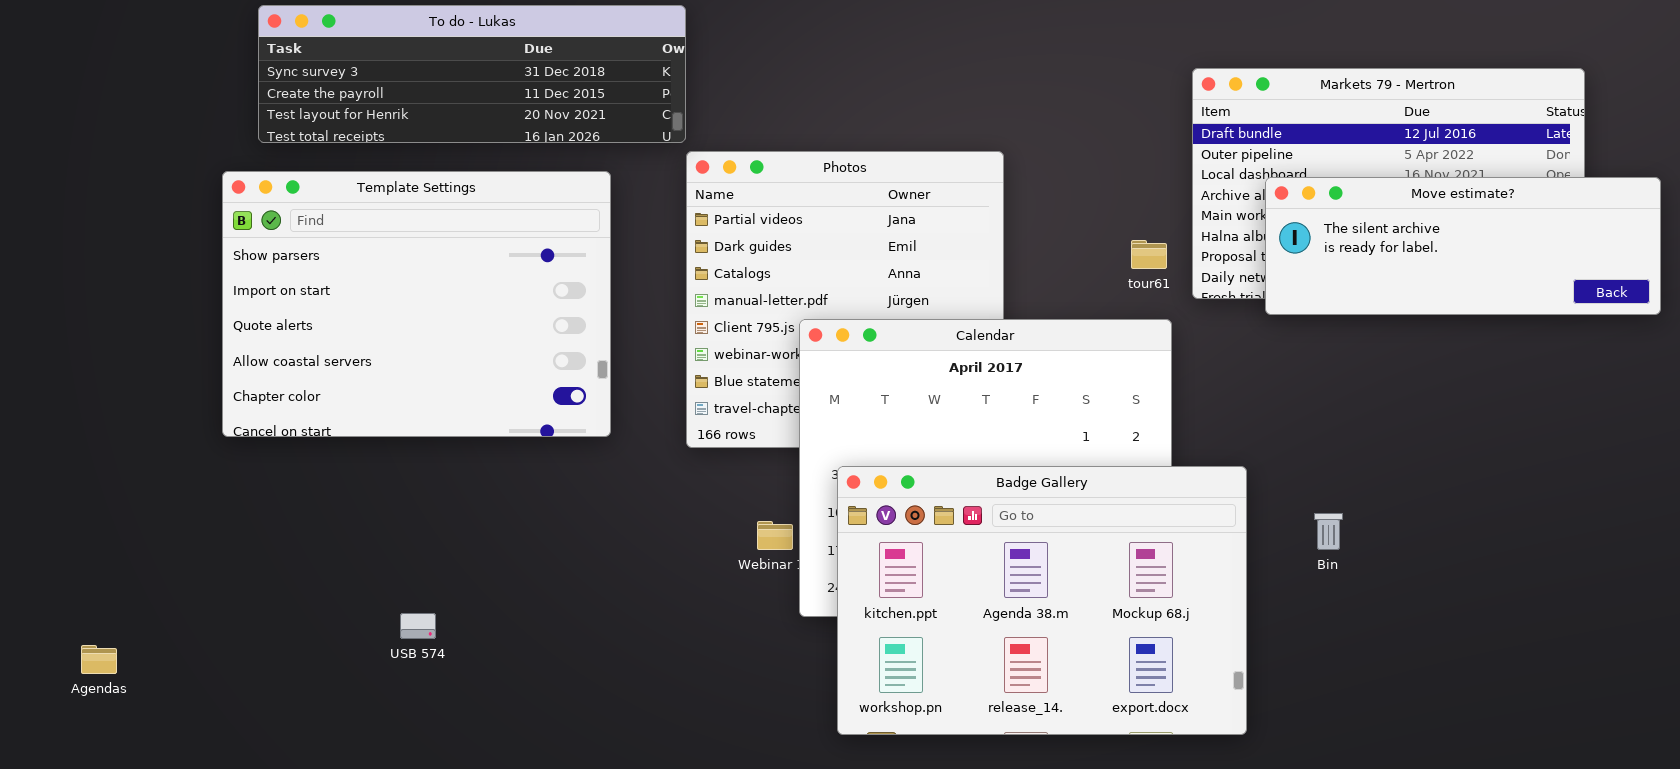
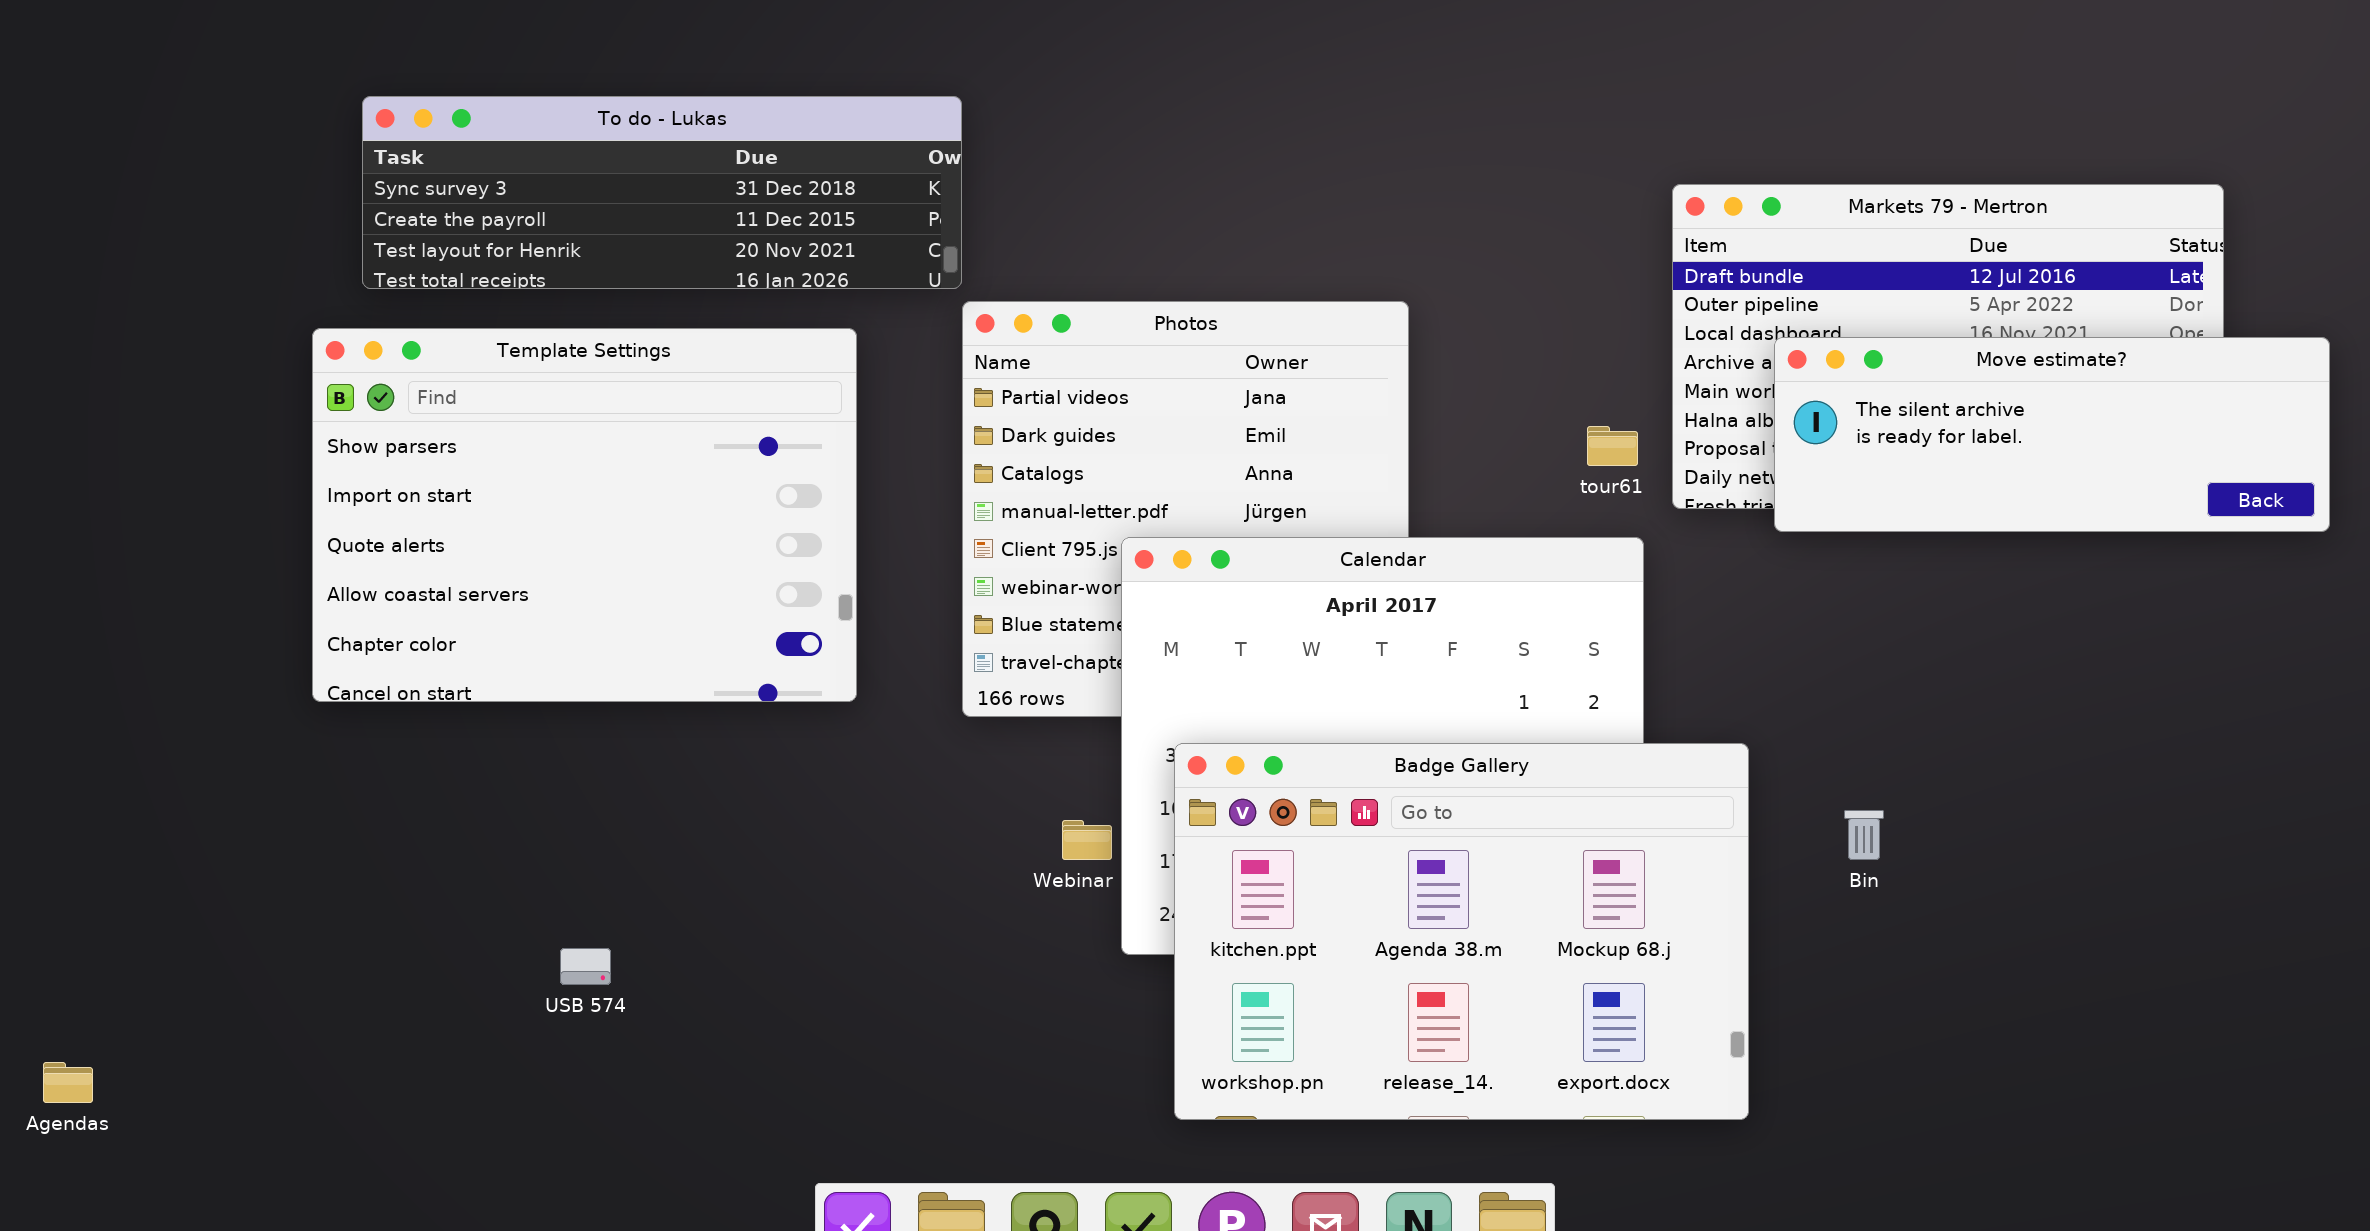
Agendas: [81,645,117,674] -> [43,1062,93,1103], moved

